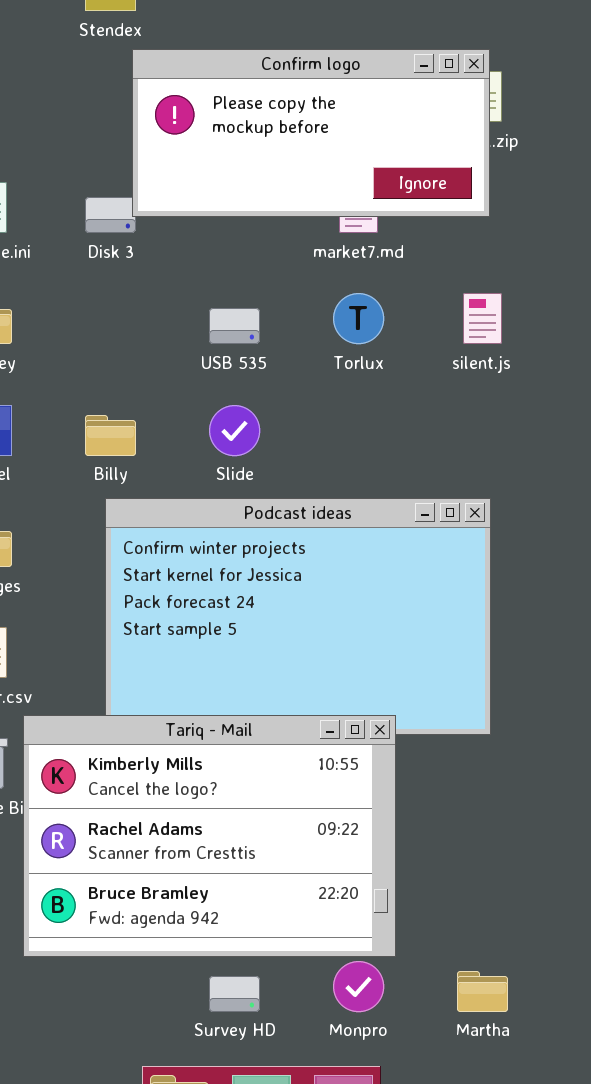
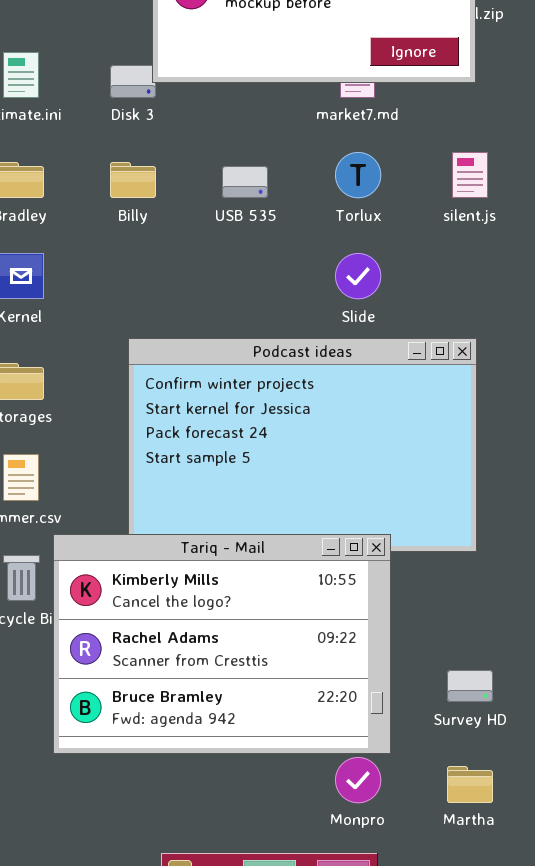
Slide: [209,405,260,456] -> [335,253,381,299], moved
Billy: [85,415,136,456] -> [110,162,156,198], moved
Survey HD: [209,976,260,1012] -> [447,670,493,702], moved

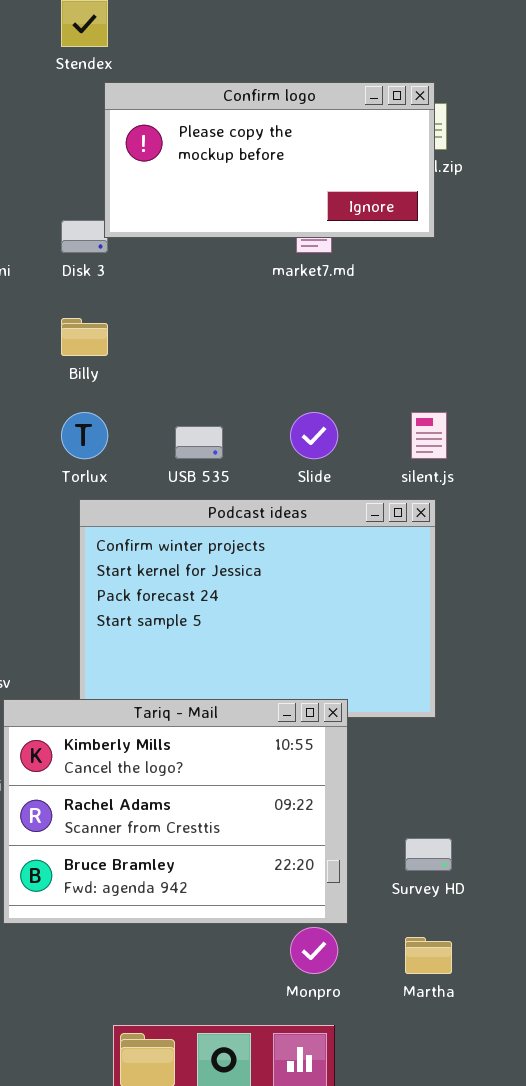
Torlux: [335,152,381,198] -> [61,412,108,459], moved
silent.js: [452,152,488,198] -> [411,412,447,459], moved
USB 535: [222,166,268,198] -> [175,426,223,459], moved

